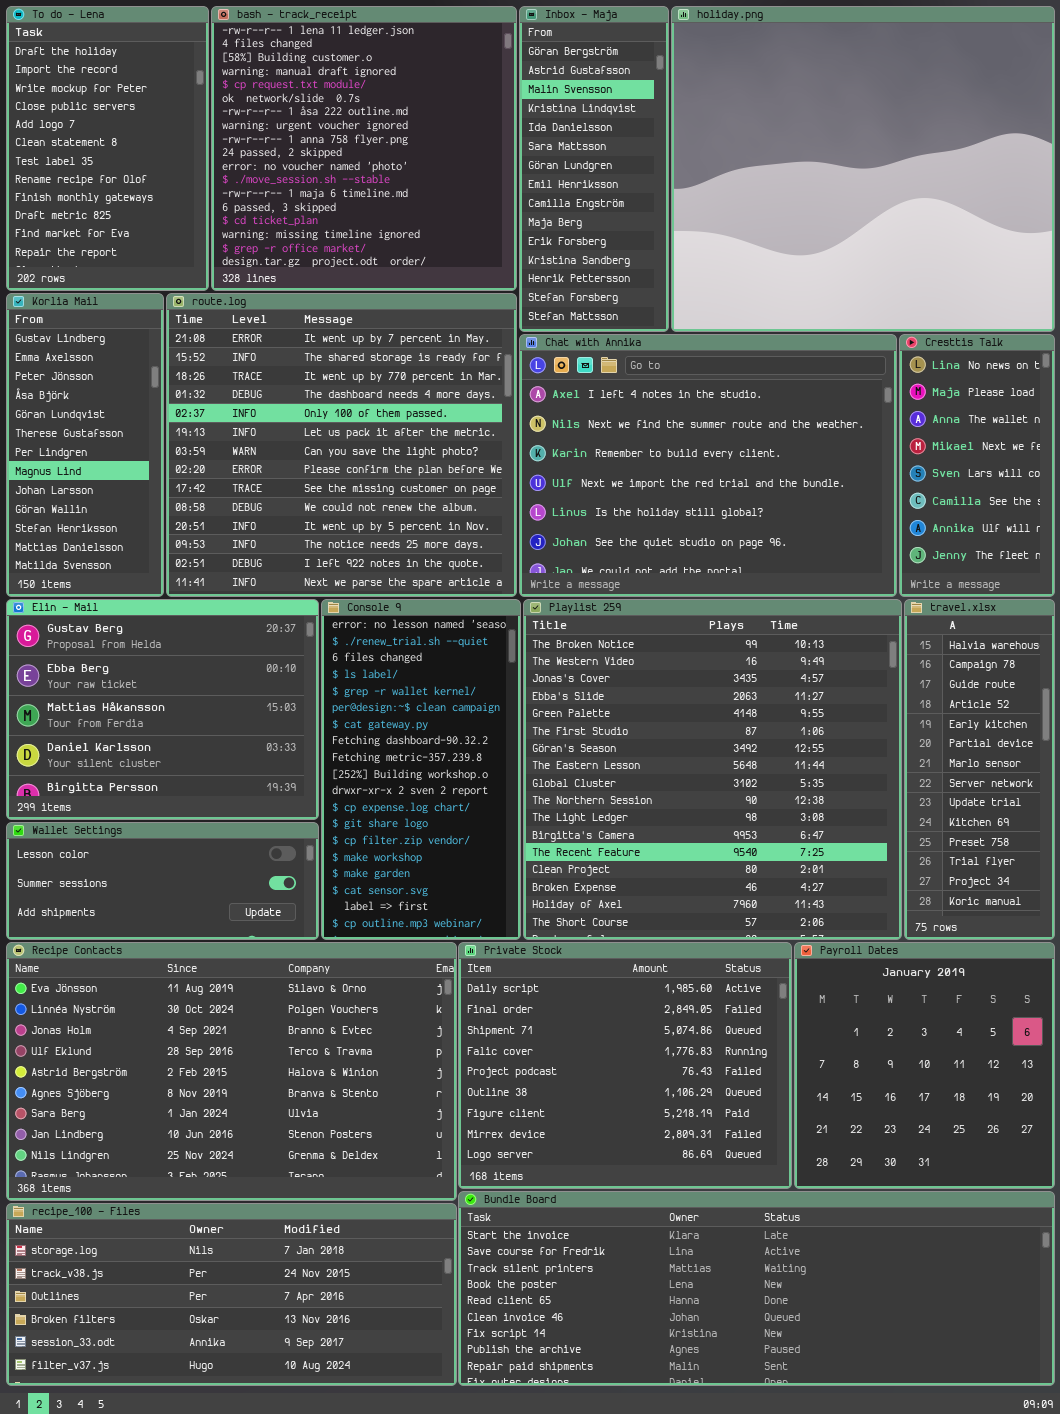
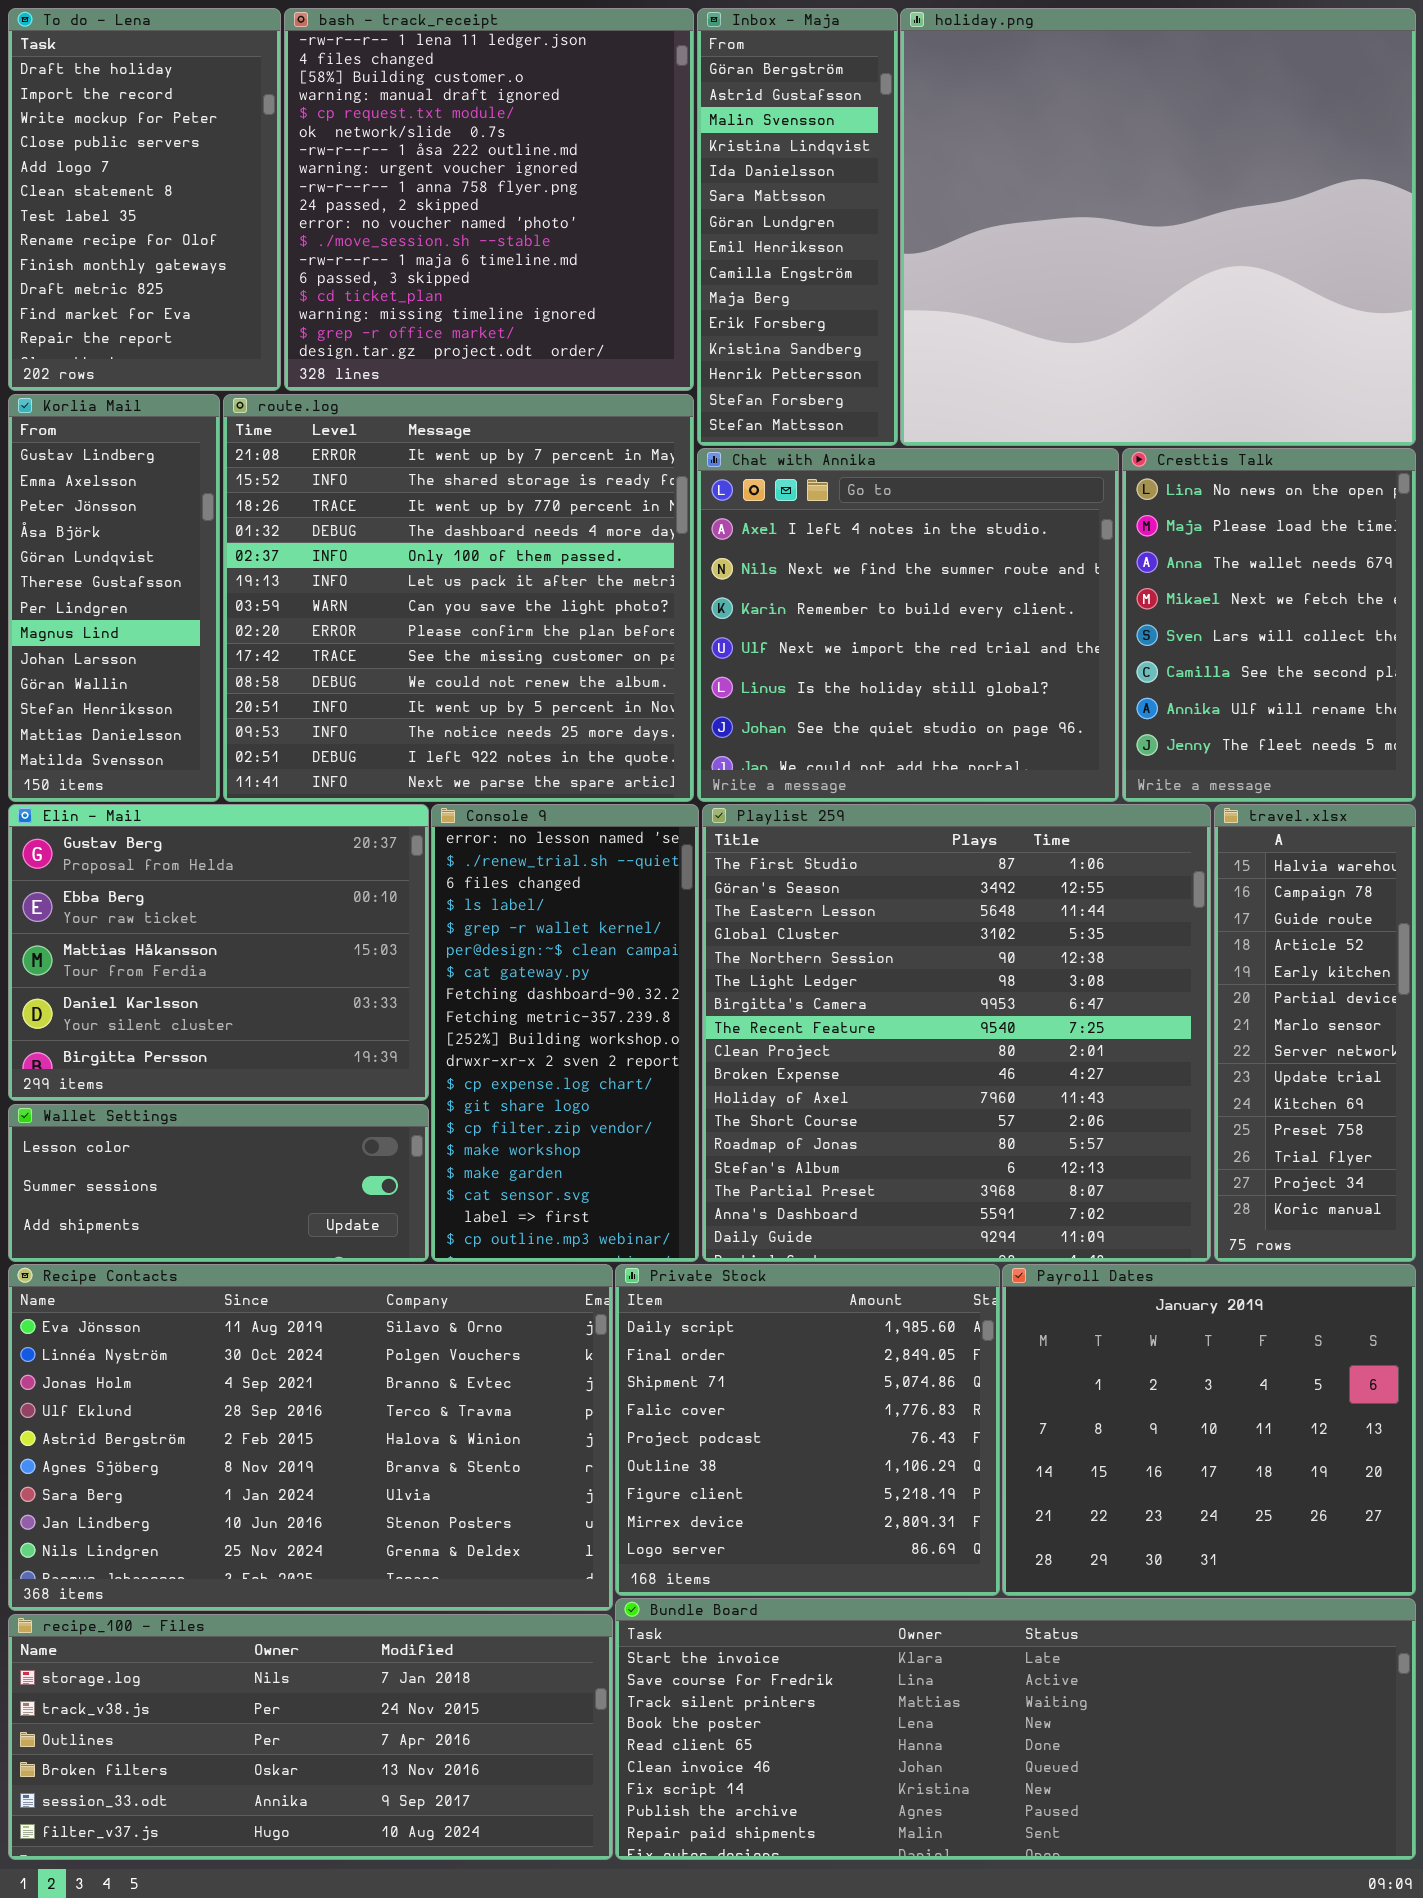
Chat with Annika: [519,334,897,597] -> [697,448,1119,802], resized
Cresttis Talk: [899,334,1055,597] -> [1122,448,1416,802], resized
Playlist 259: [523,599,902,940] -> [702,804,1211,1262], scrolled down 5 rows
Private Stock: [458,942,792,1189] -> [615,1264,1000,1596], resized
Payroll Dates: [794,942,1055,1189] -> [1002,1264,1416,1596], resized

